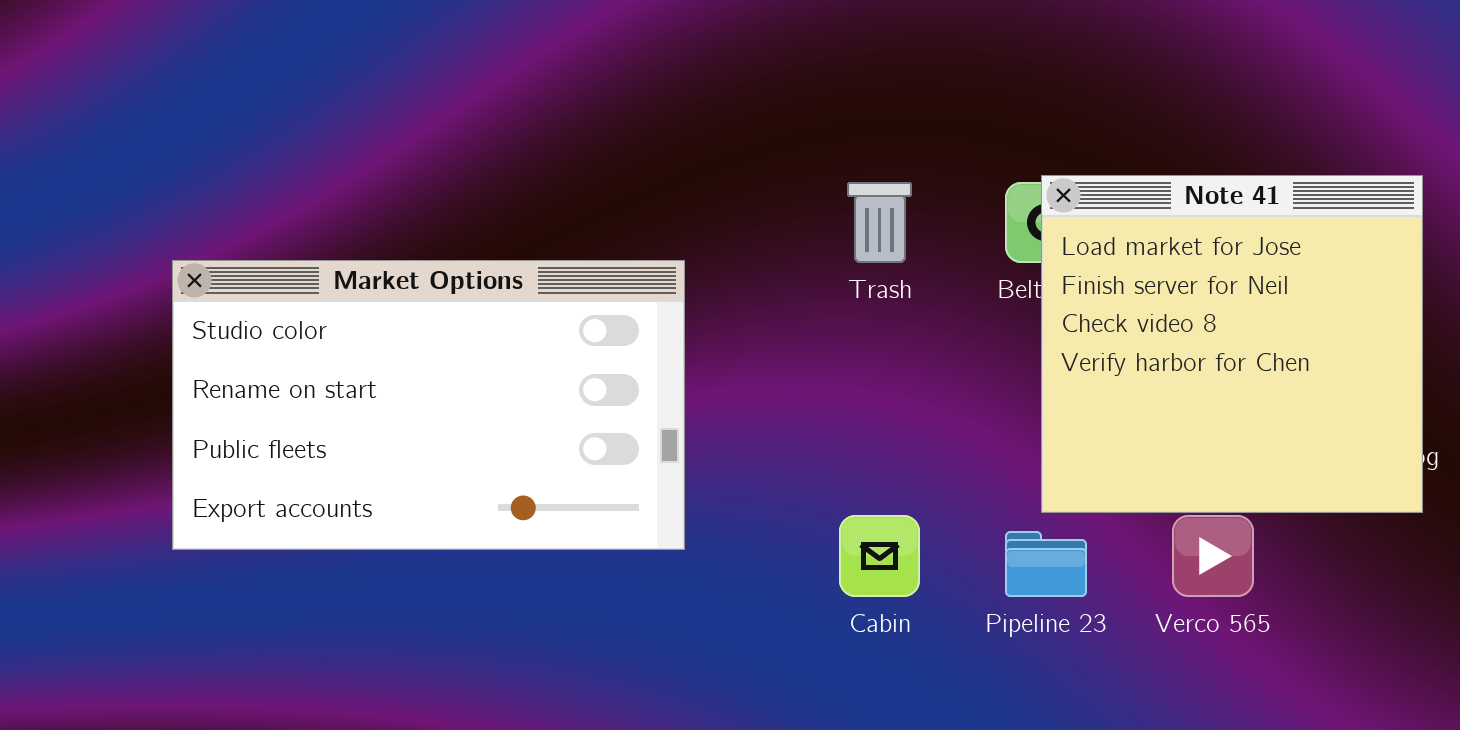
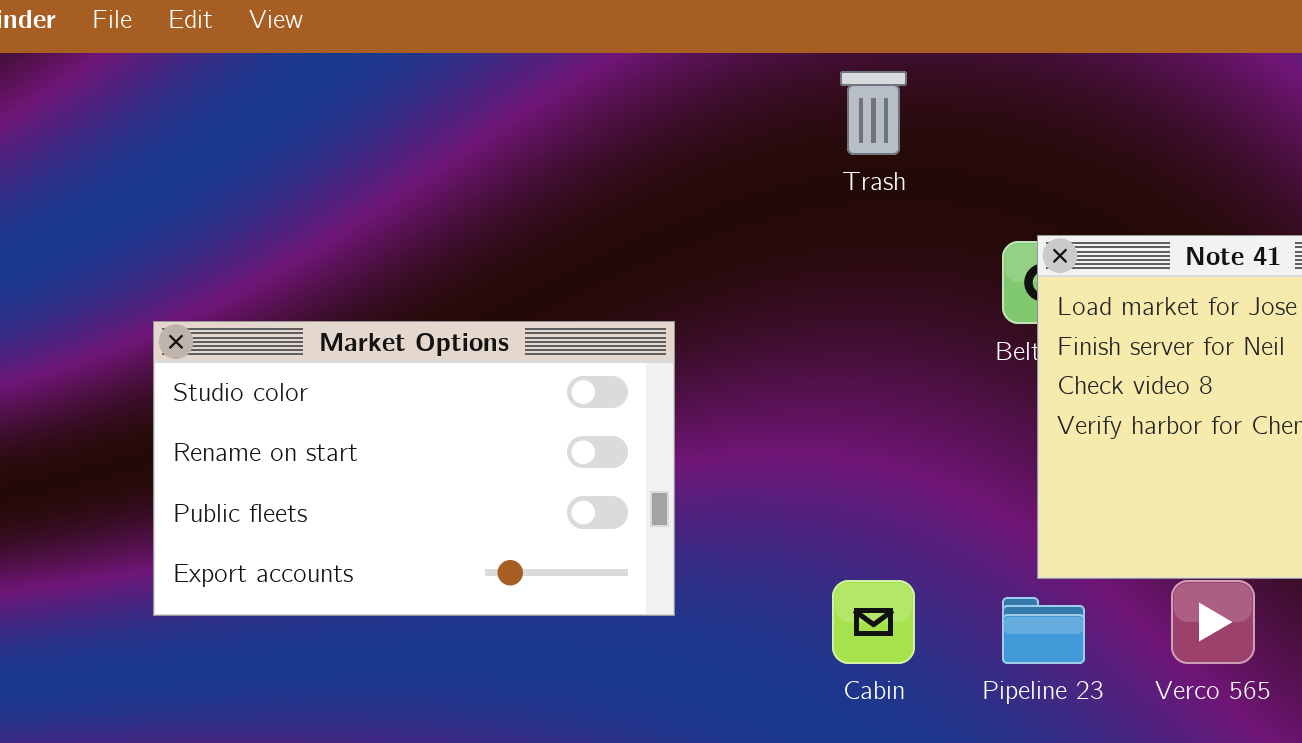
Trash: [847,182,912,263] -> [840,71,907,155], moved

